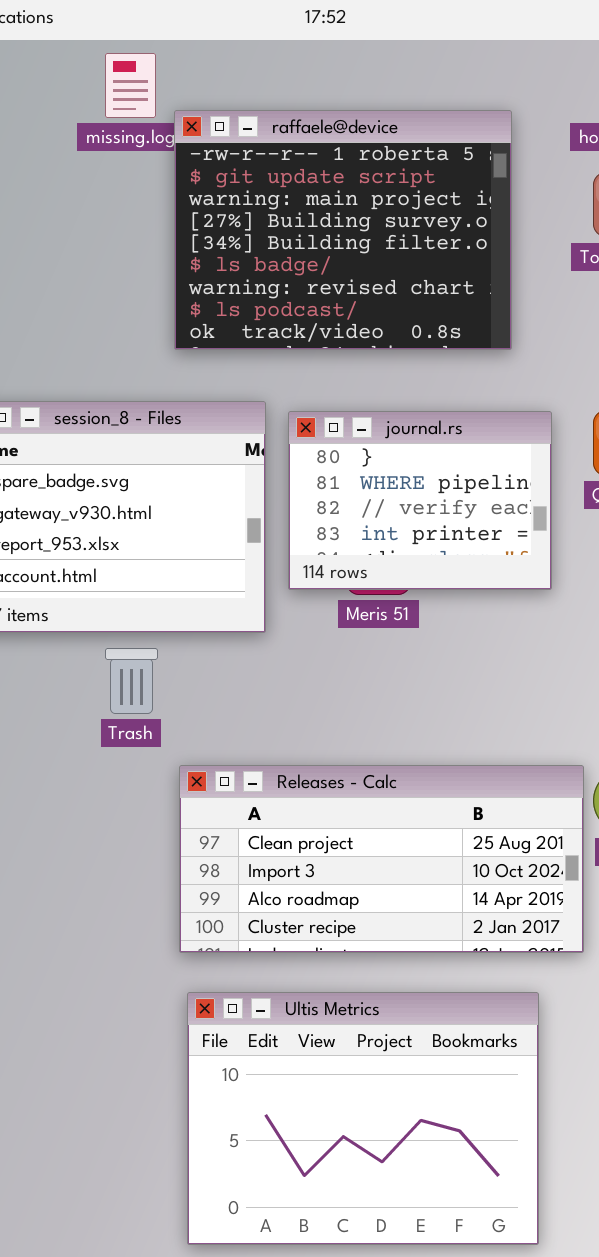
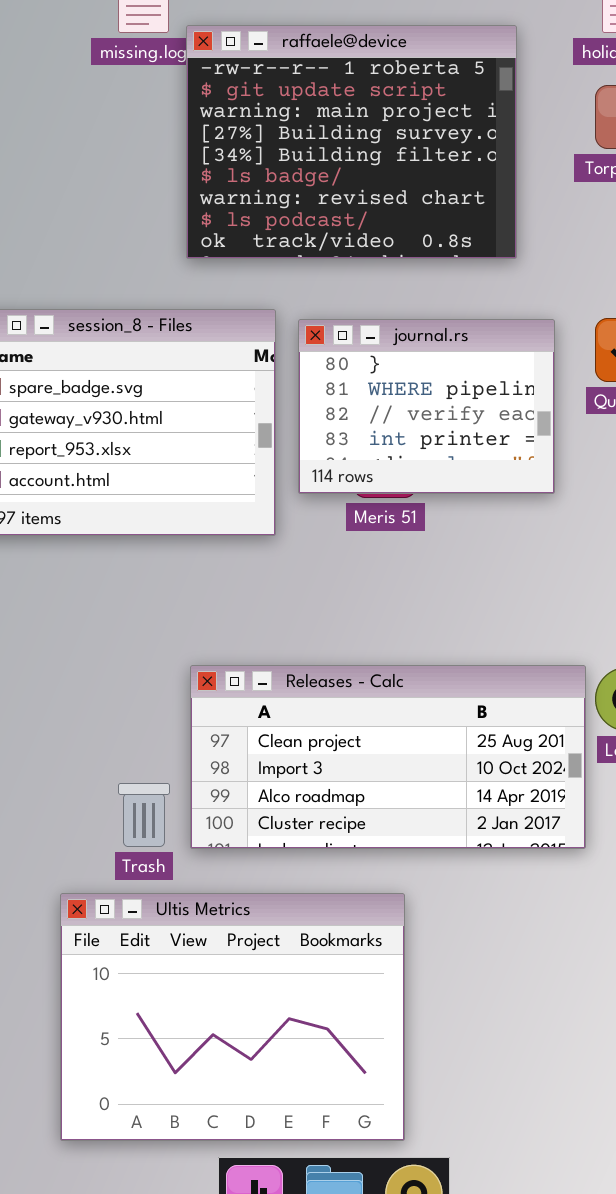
Trash: [105,648,158,714] -> [118,783,170,847], moved
Ultis Metrics: [187,992,539,1245] -> [60,893,405,1141], moved

